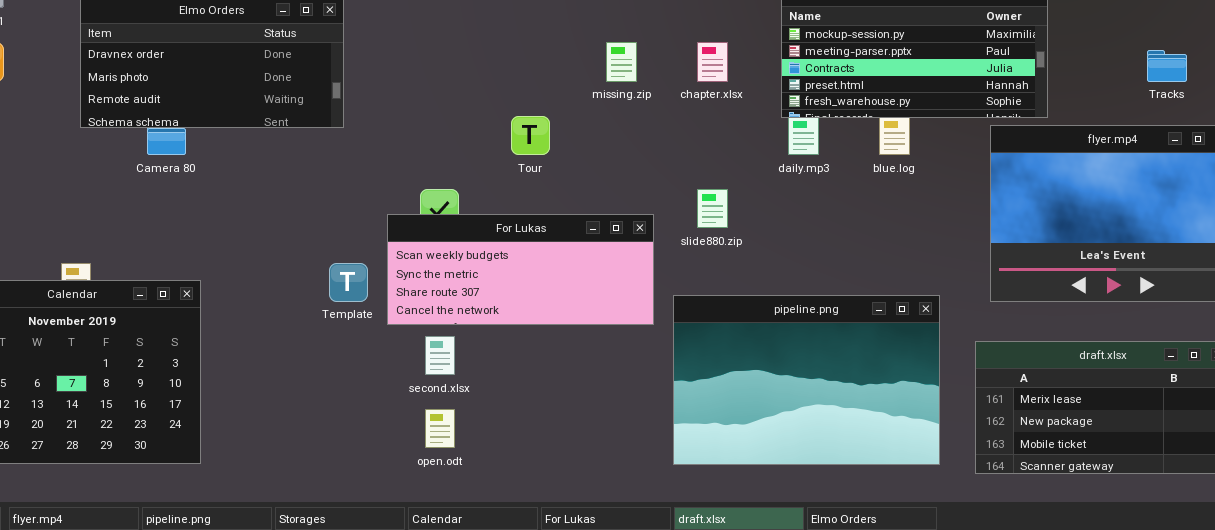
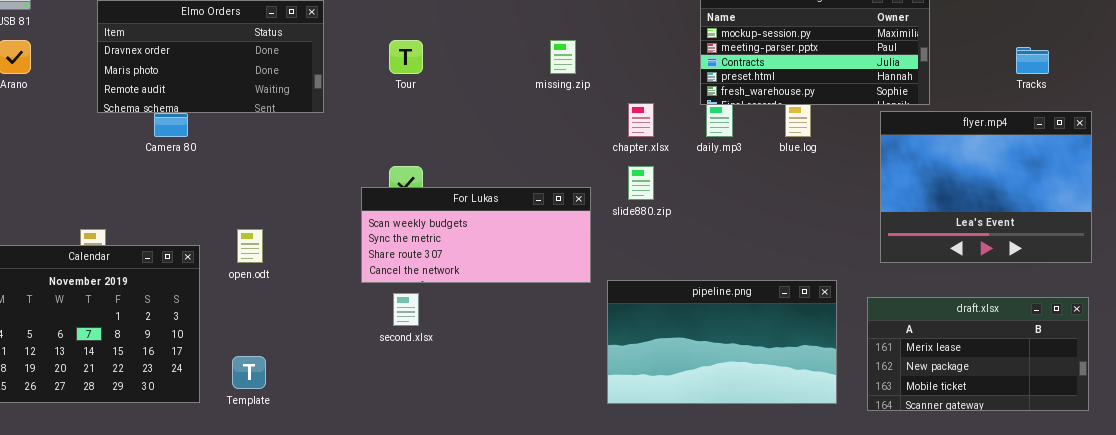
chapter.xlsx: [697,42,728,82] -> [628,103,654,137], moved
Tour: [511,116,550,155] -> [389,40,423,74], moved
Template: [329,263,368,302] -> [232,356,266,389], moved
pipeline.png: [673,295,940,465] -> [607,280,837,404], resized
open.odt: [425,409,455,448] -> [237,229,263,263], moved

